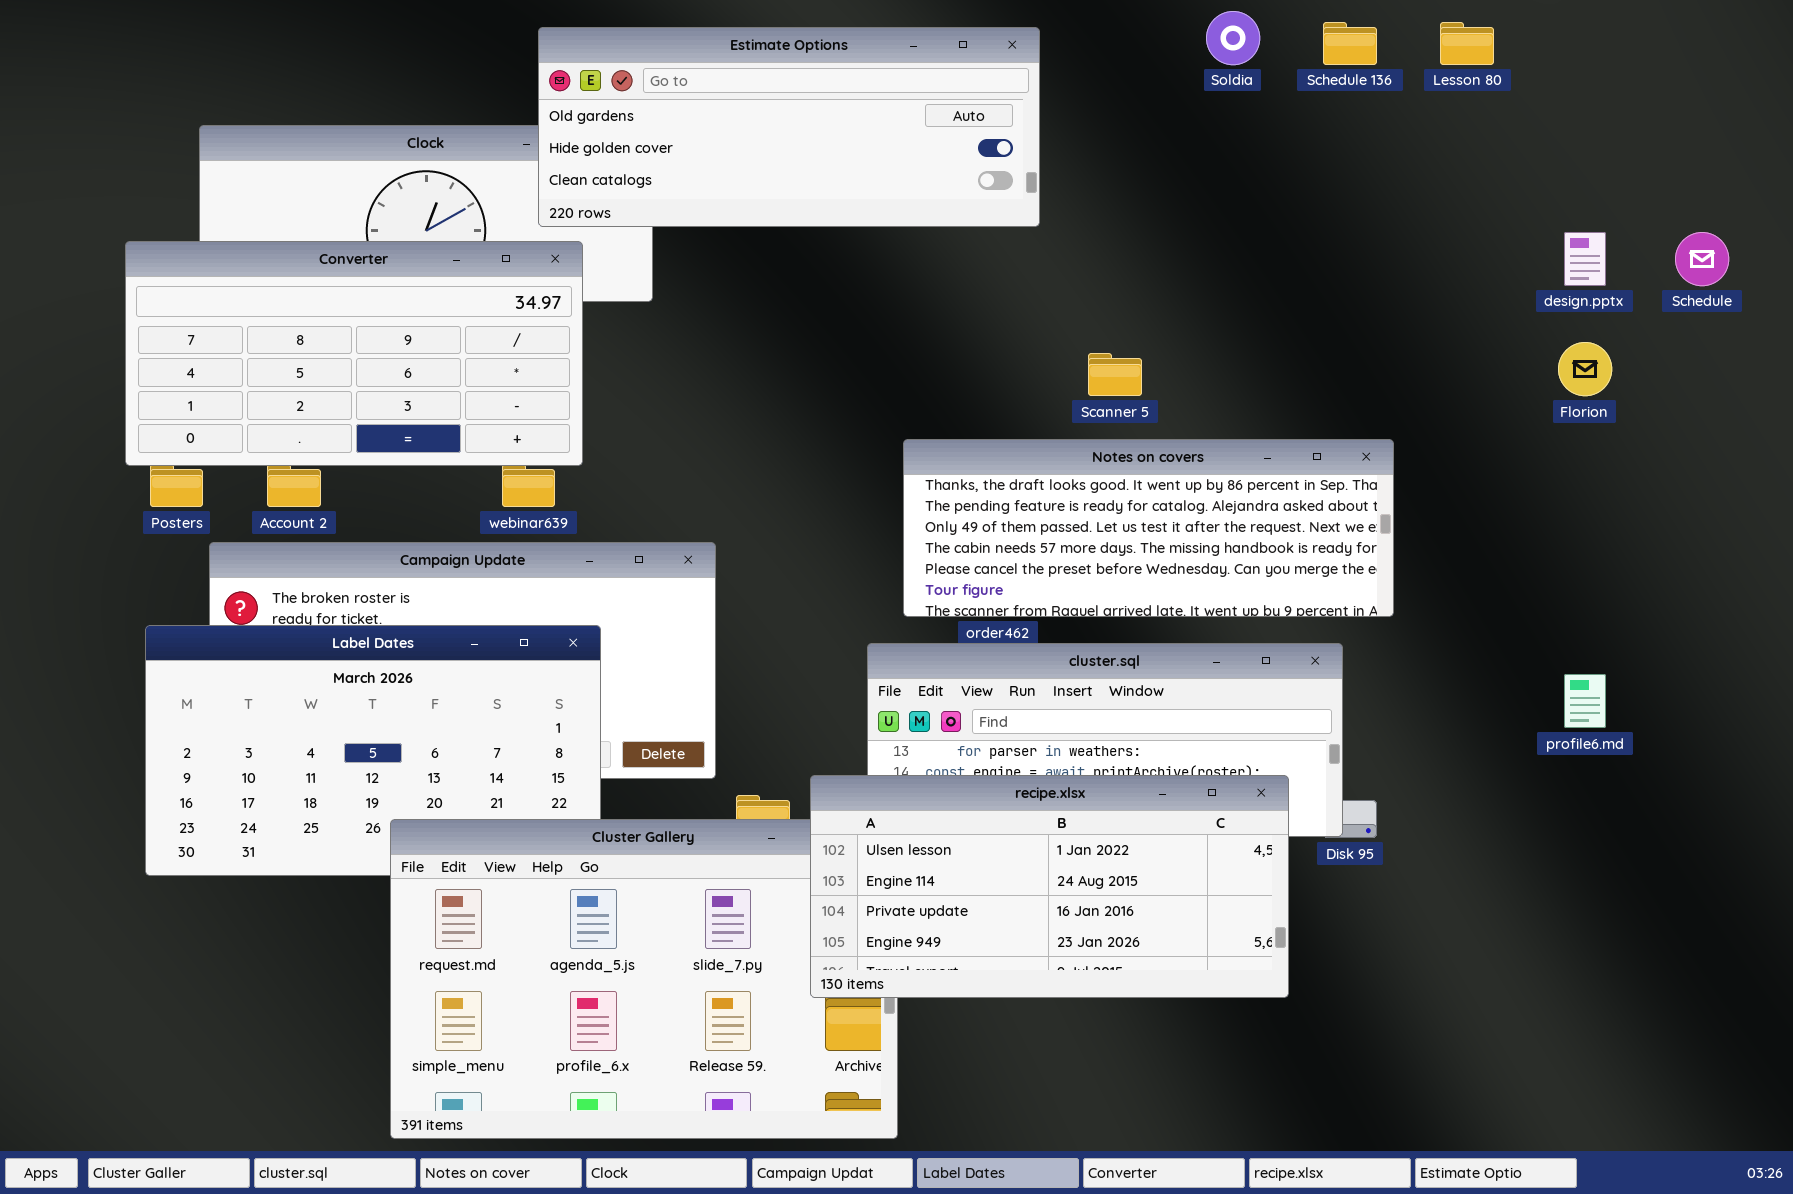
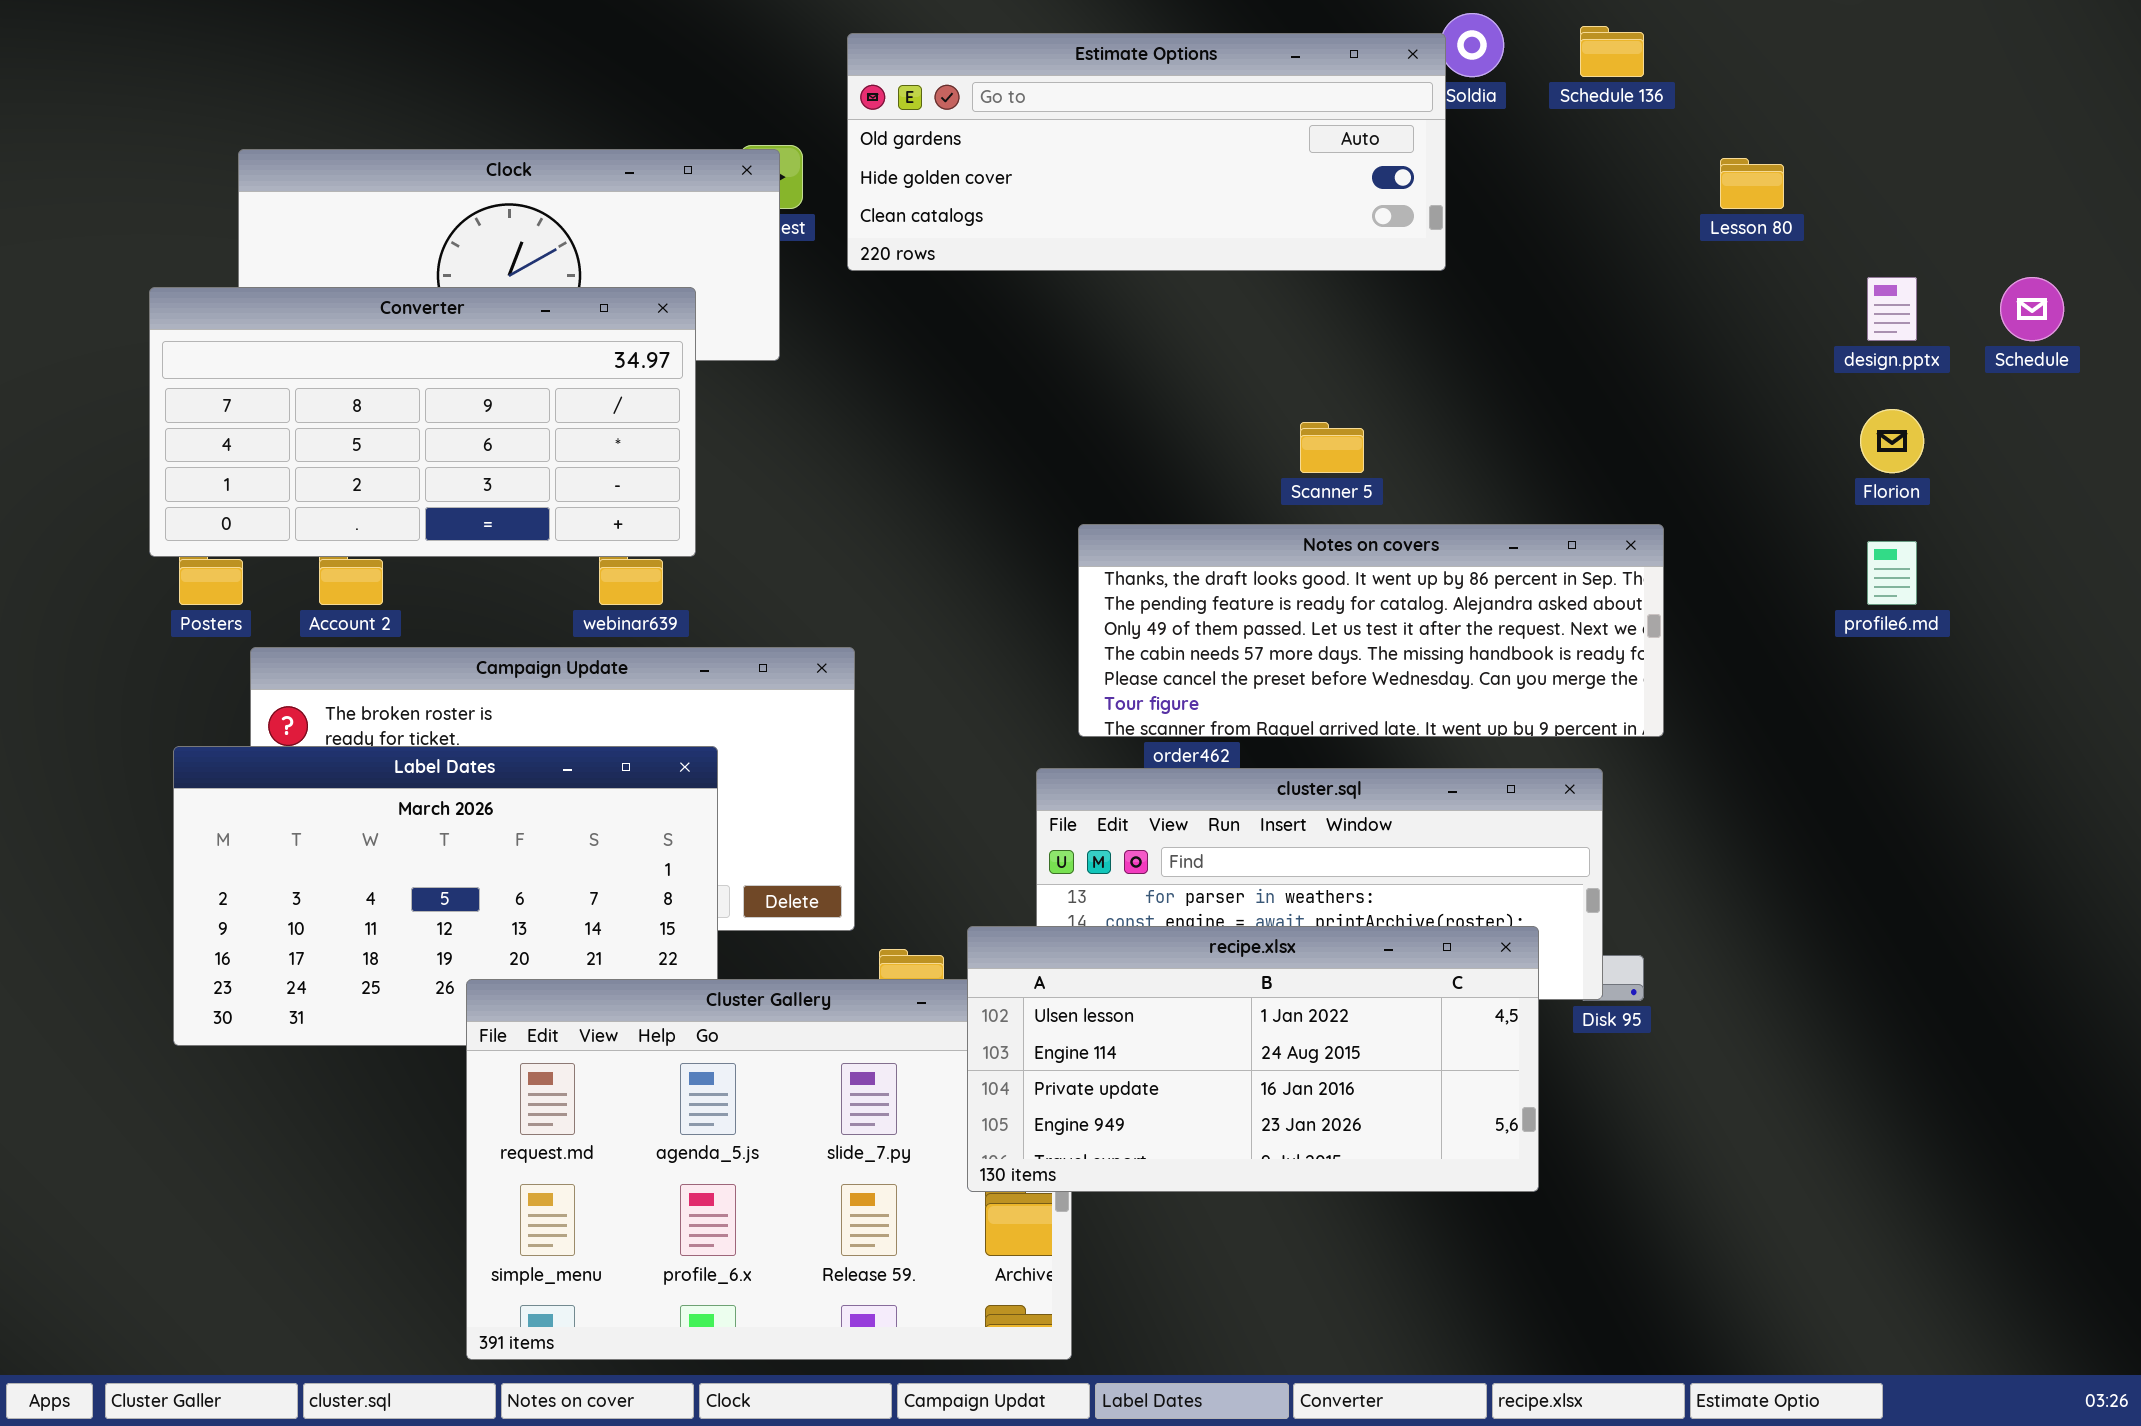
Lesson 80: [1440,22,1494,65] -> [1720,158,1784,209], moved
Estimate Options: [538,27,1040,227] -> [847,33,1446,271], moved
profile6.md: [1564,674,1606,728] -> [1867,541,1917,605], moved

